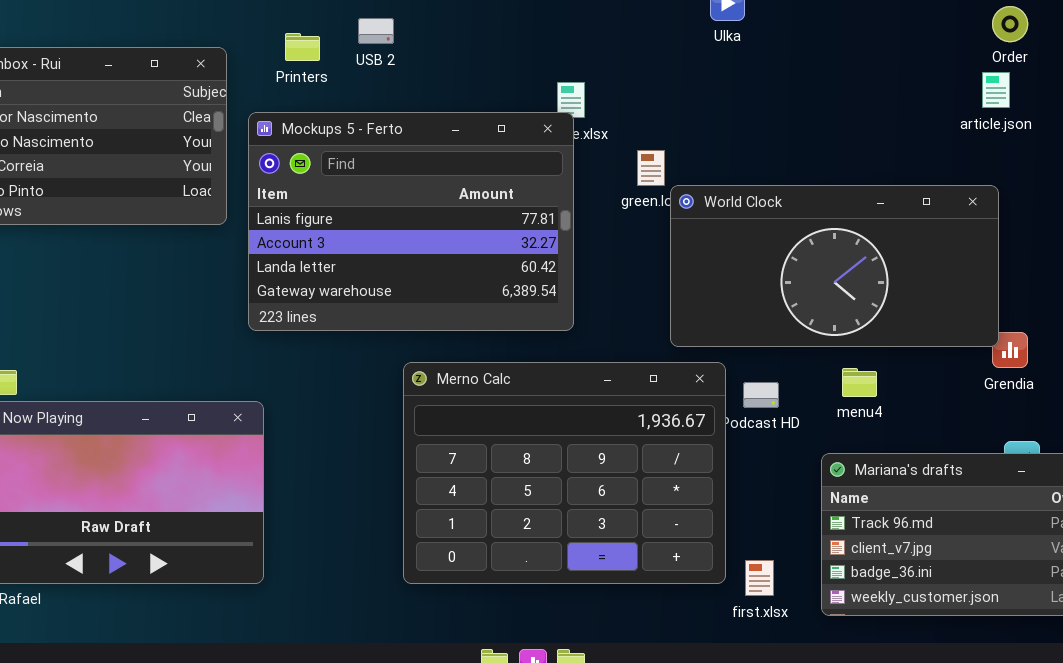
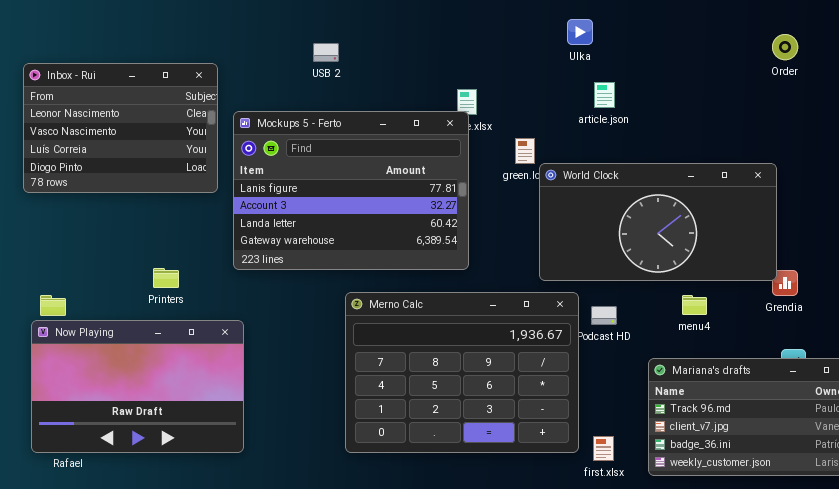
Printers: [285,33,320,61] -> [153,268,179,288], moved
article.json: [982,72,1010,108] -> [594,82,615,108], moved
menu4: [842,368,877,397] -> [682,295,707,315], moved

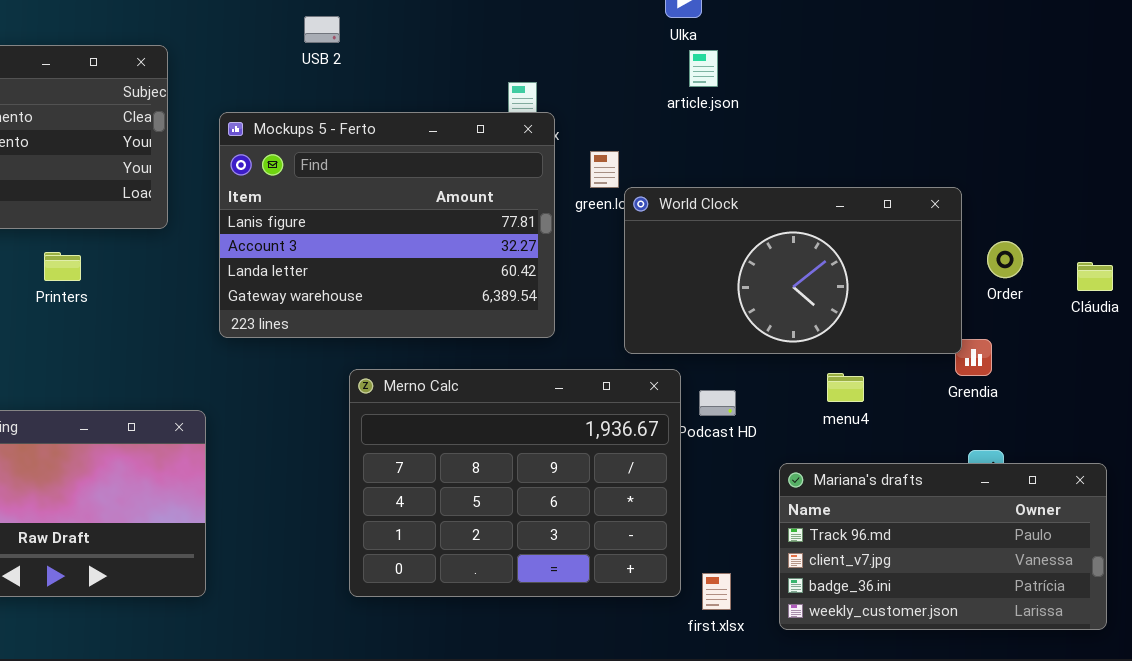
Order: [772,34,798,60] -> [987,241,1023,278], moved
article.json: [594,82,615,108] -> [689,50,718,87], moved
Mockups 5 - Ferto: [233,111,469,270] -> [219,112,555,338], moved
Printers: [153,268,179,288] -> [44,252,81,281], moved

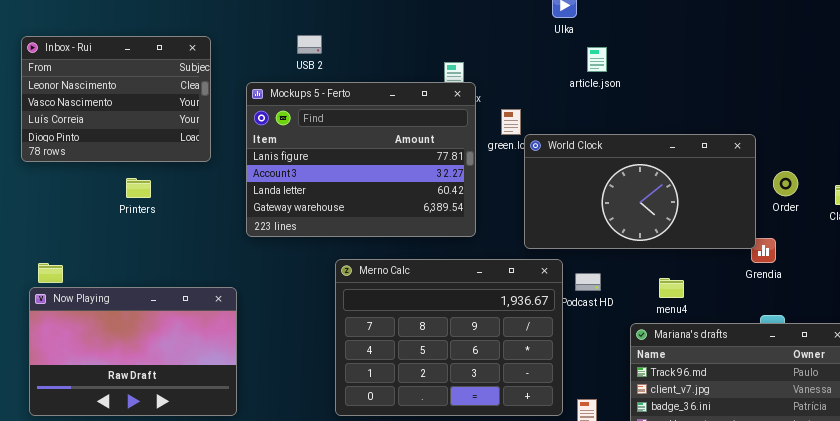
USB 2: [304,16,340,43] -> [297,35,322,54], moved
article.json: [689,50,718,87] -> [587,47,607,72], moved
menu4: [827,373,864,402] -> [659,278,684,298], moved

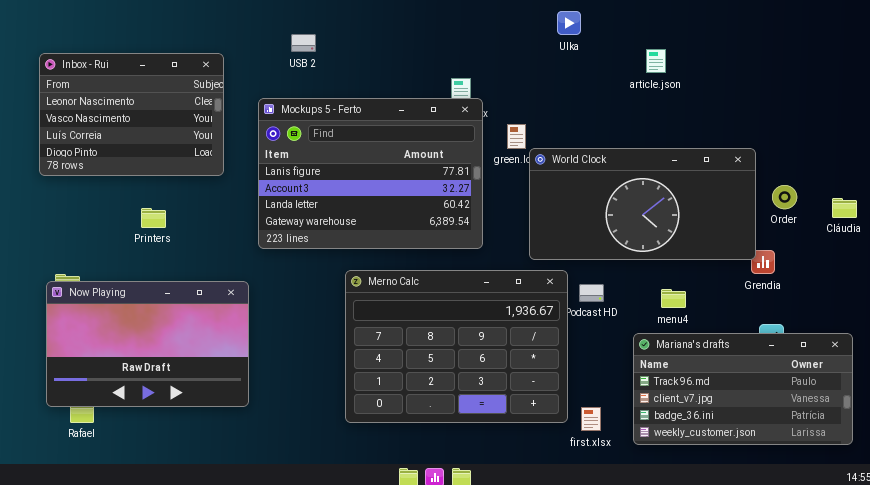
USB 2: [297,35,322,54] -> [291,34,316,52], moved
article.json: [587,47,607,72] -> [646,49,666,73], moved
Printers: [126,178,151,198] -> [141,208,166,228], moved
Now Playing: [29,287,237,416] -> [46,281,249,407], moved

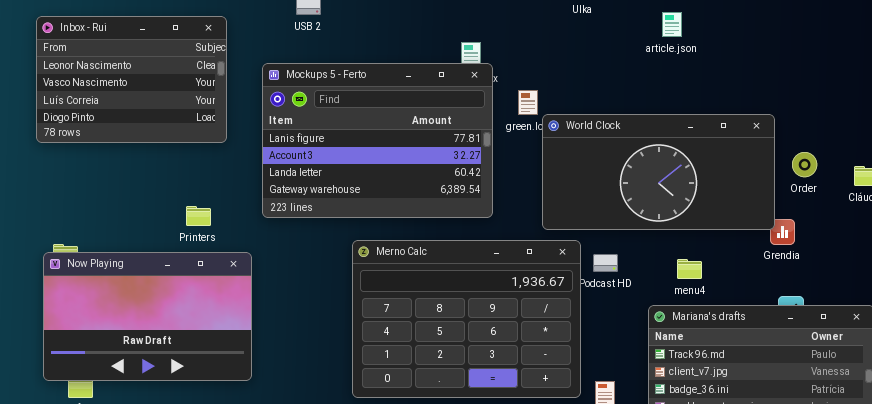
Printers: [141,208,166,228] -> [186,206,211,226], moved

